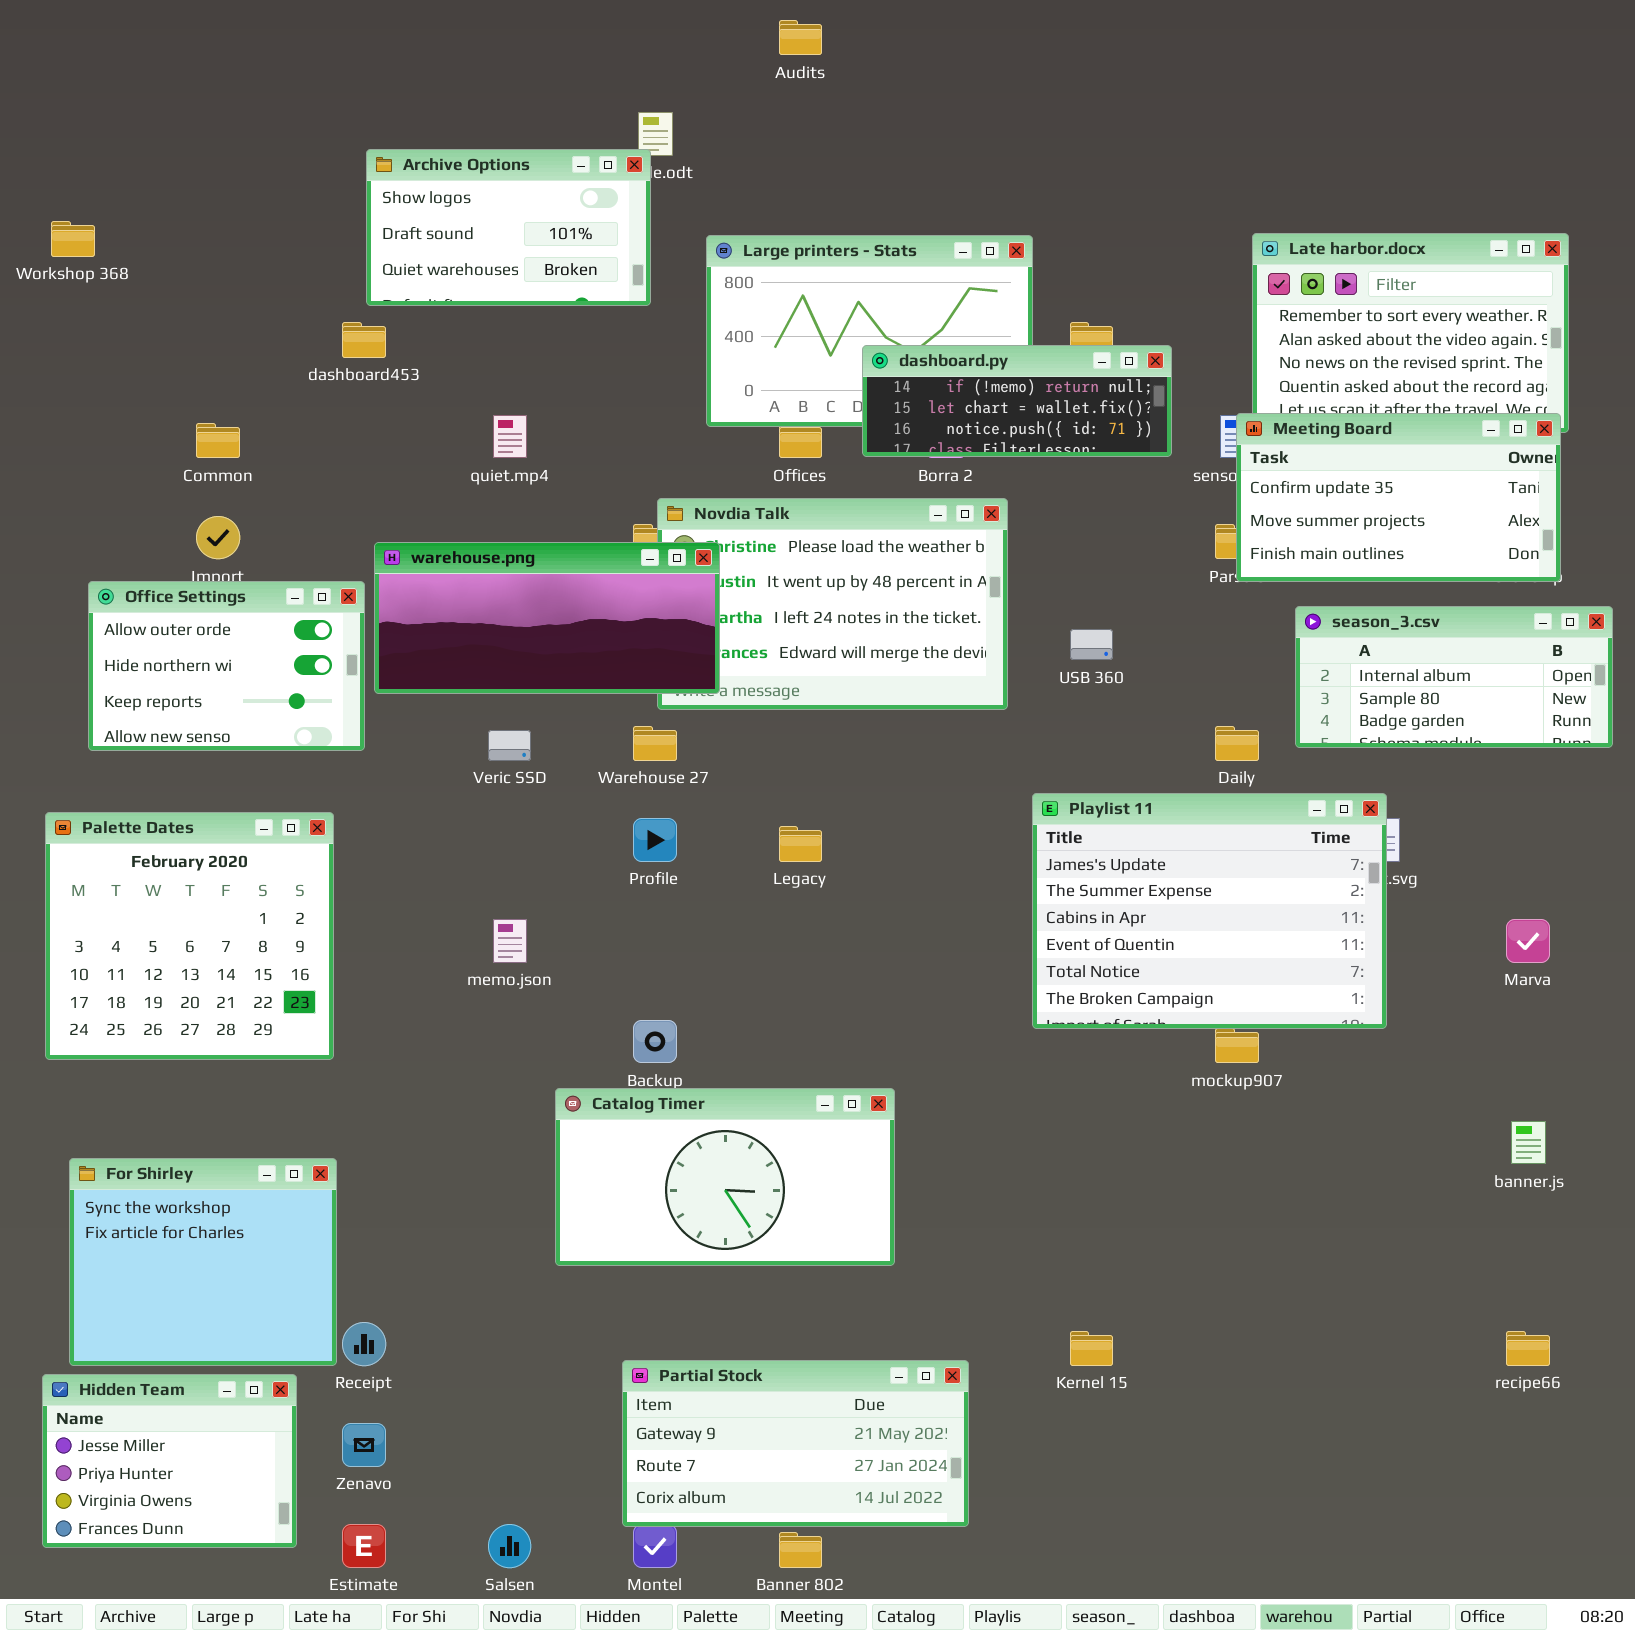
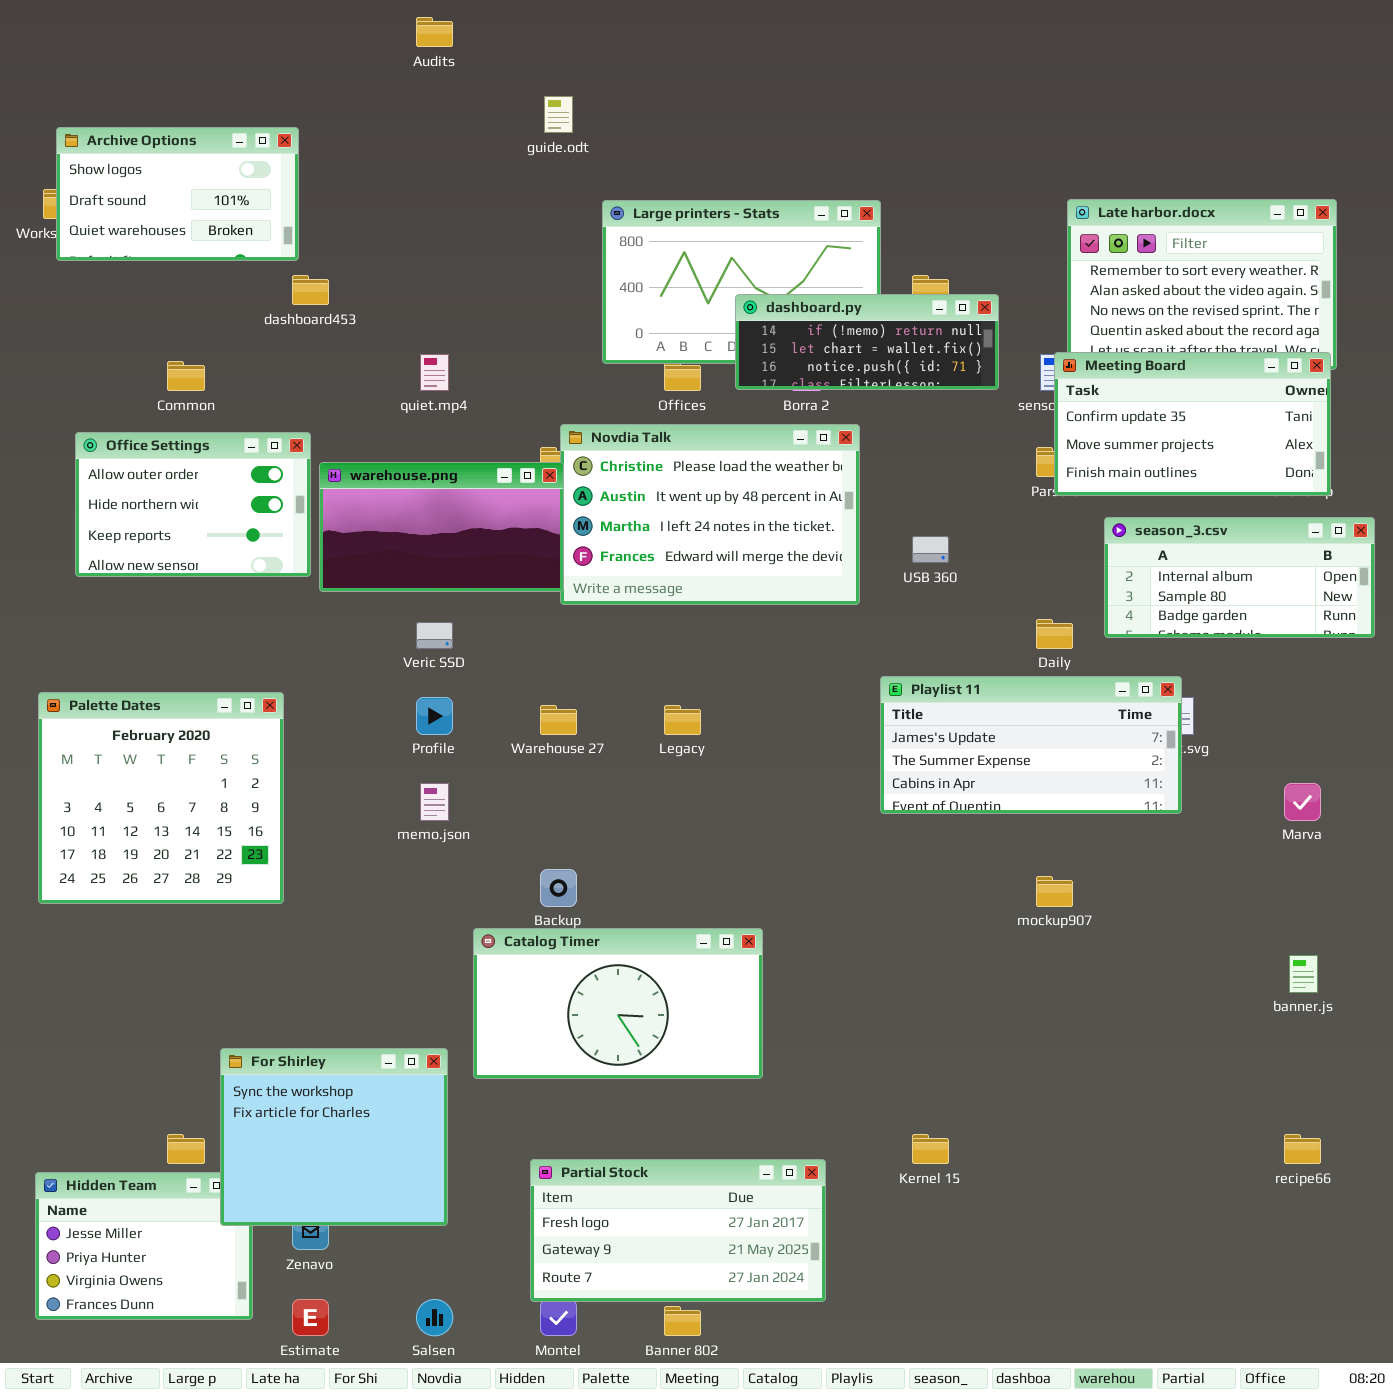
Audits: [779,20,822,55] -> [416,17,453,47], moved
Archive Options: [366,149,651,306] -> [56,127,299,261], moved
warehouse.png: [374,542,720,694] -> [319,462,564,592], resized
Office Settings: [88,581,365,751] -> [75,432,311,577], moved
Warehouse 27: [633,726,677,761] -> [540,705,577,735], moved
Playlist 11: [1032,793,1387,1029] -> [880,676,1182,814], resized
Profile: [633,818,677,862] -> [416,697,453,735], moved
For Shirley: [69,1158,337,1366] -> [220,1048,448,1226], moved
Partial Stock: [622,1360,969,1527] -> [530,1159,826,1302], scrolled up 1 row

